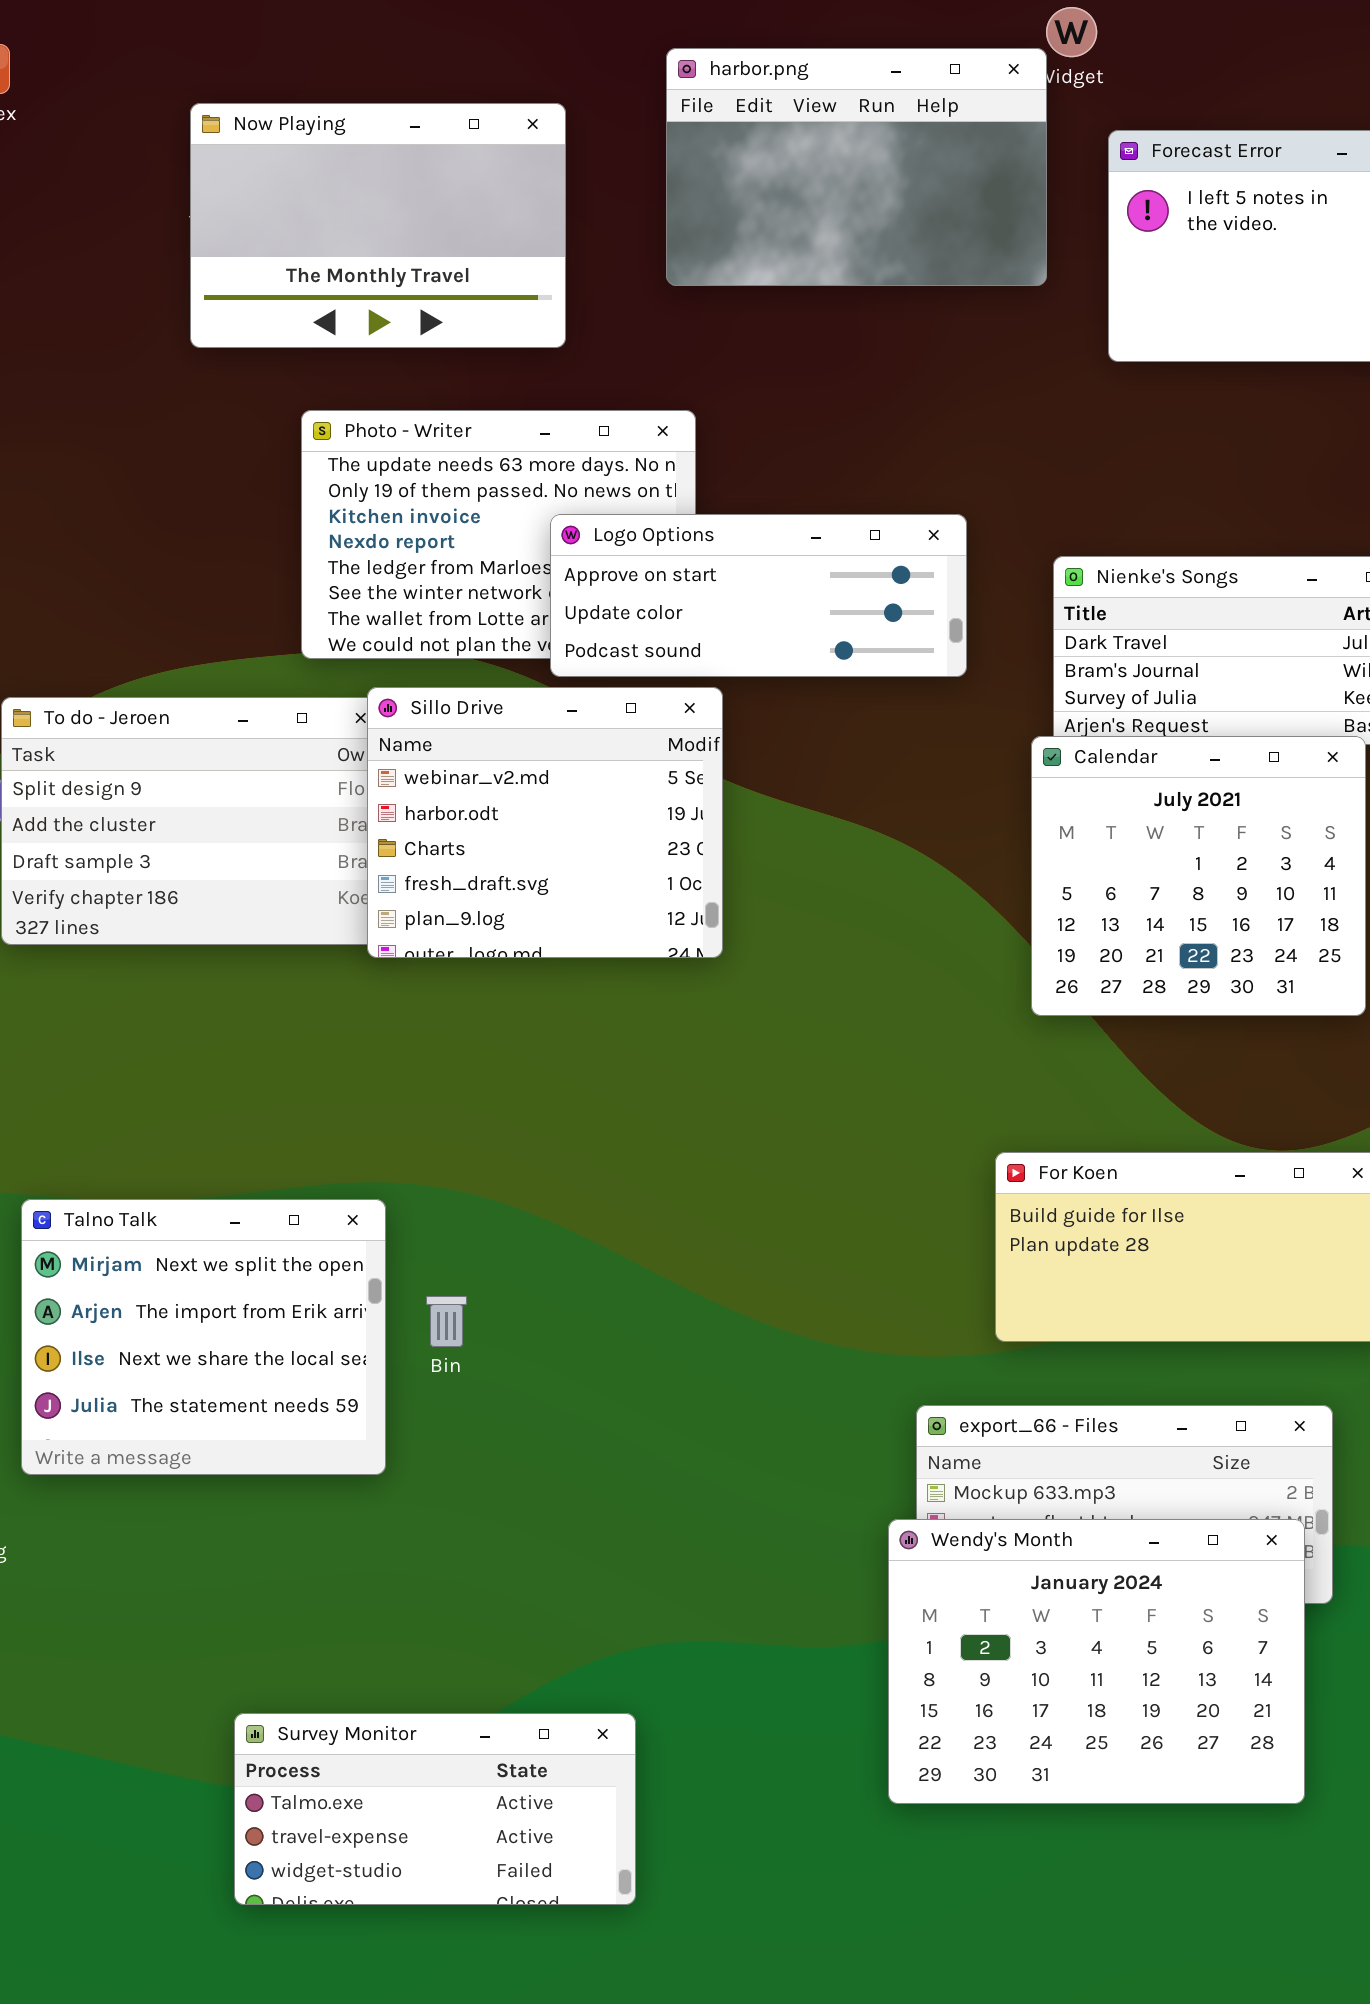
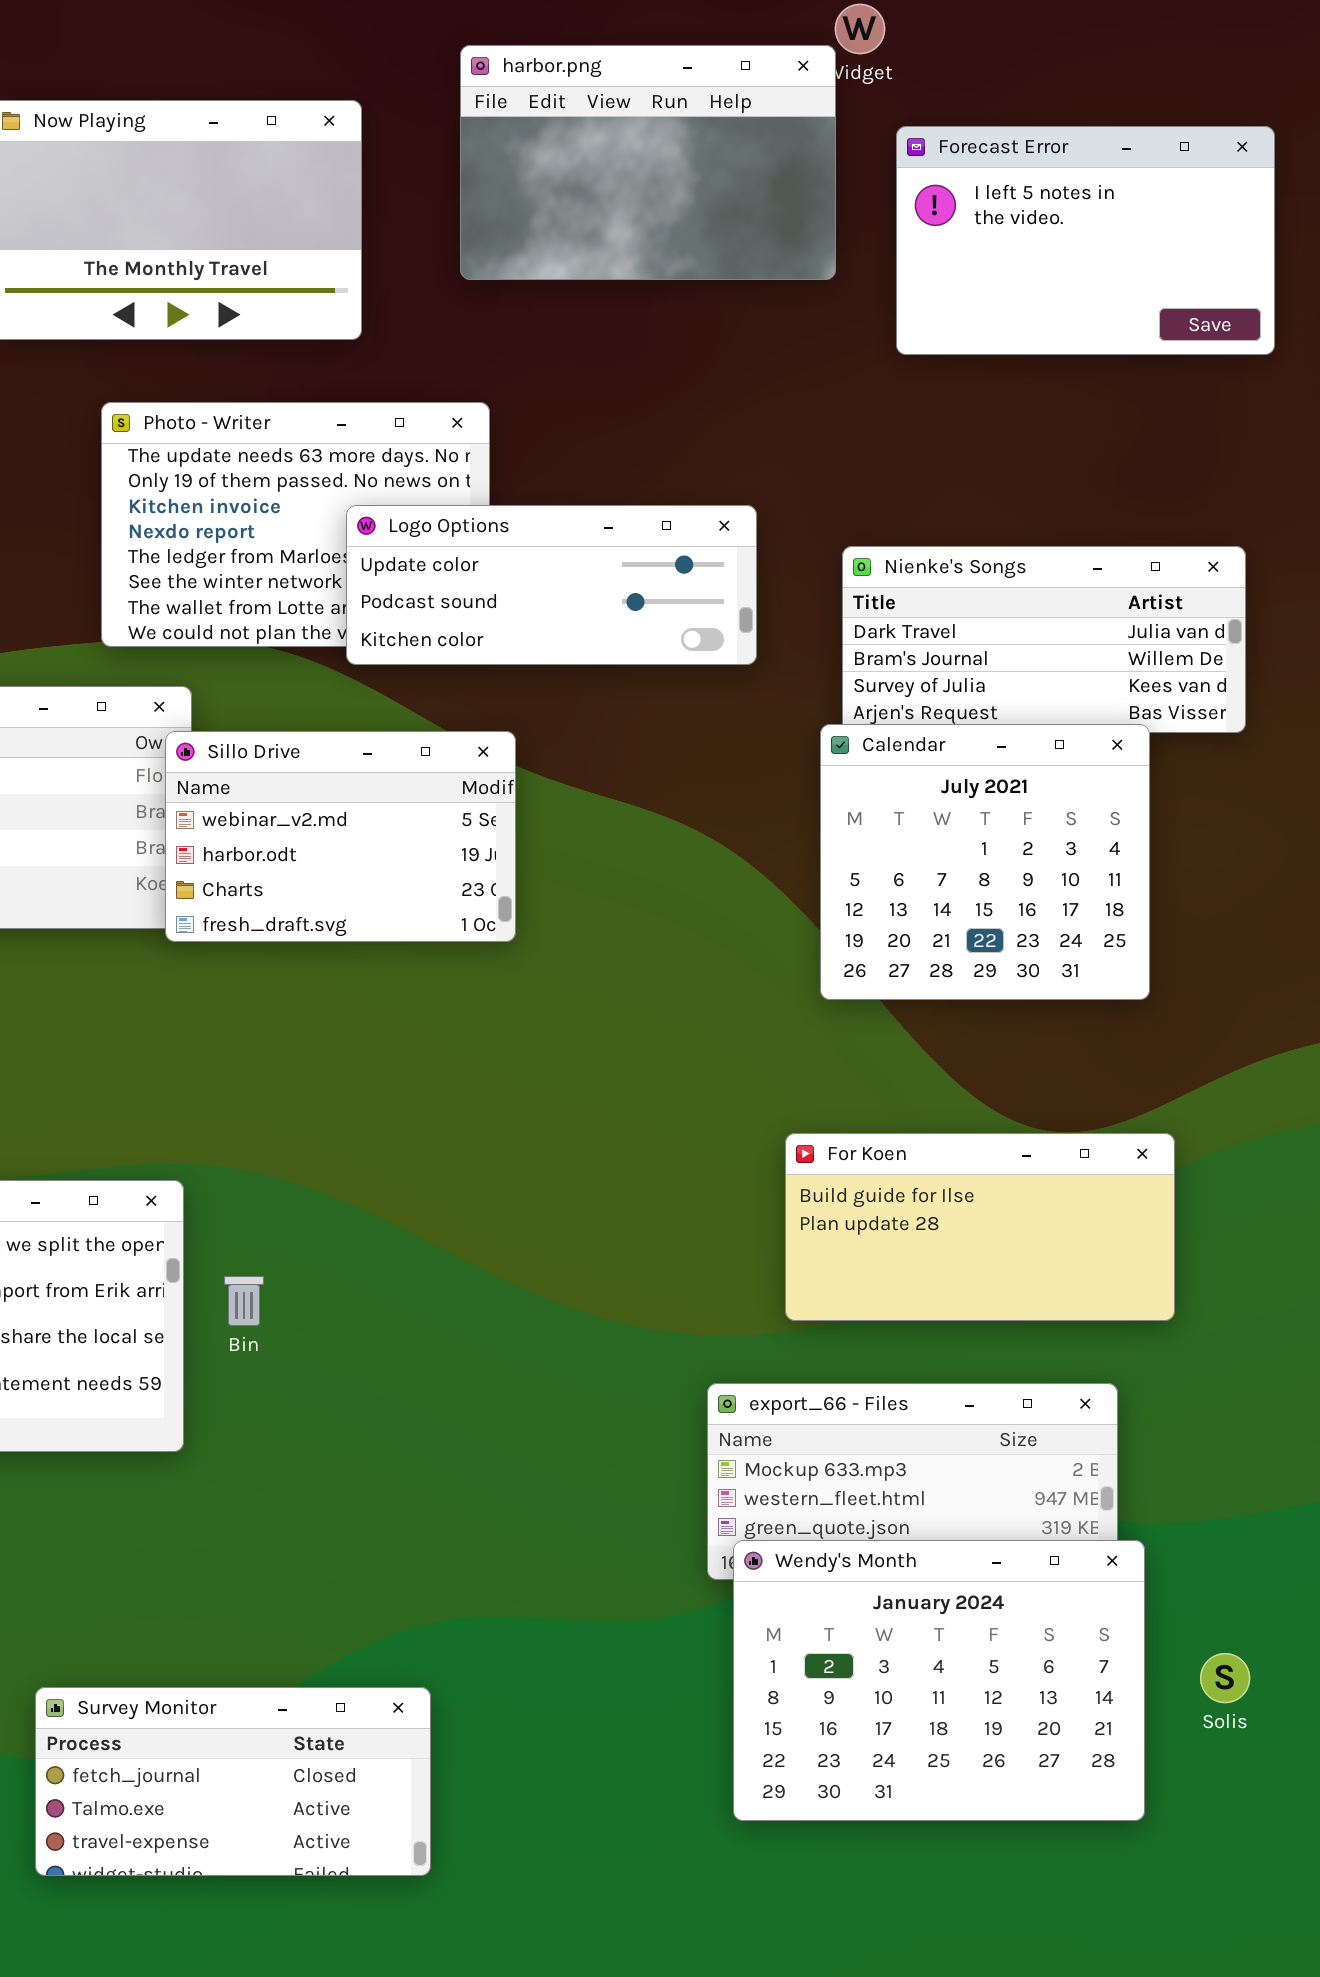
Logo Options: [550,514,967,677] -> [346,505,757,665], scrolled down 1 row
Sillo Drive: [367,687,723,958] -> [165,731,516,942], resized
Wendy's Month: [888,1519,1305,1804] -> [733,1540,1145,1821], moved
Survey Monitor: [234,1713,636,1905] -> [35,1687,431,1876], scrolled up 1 row

